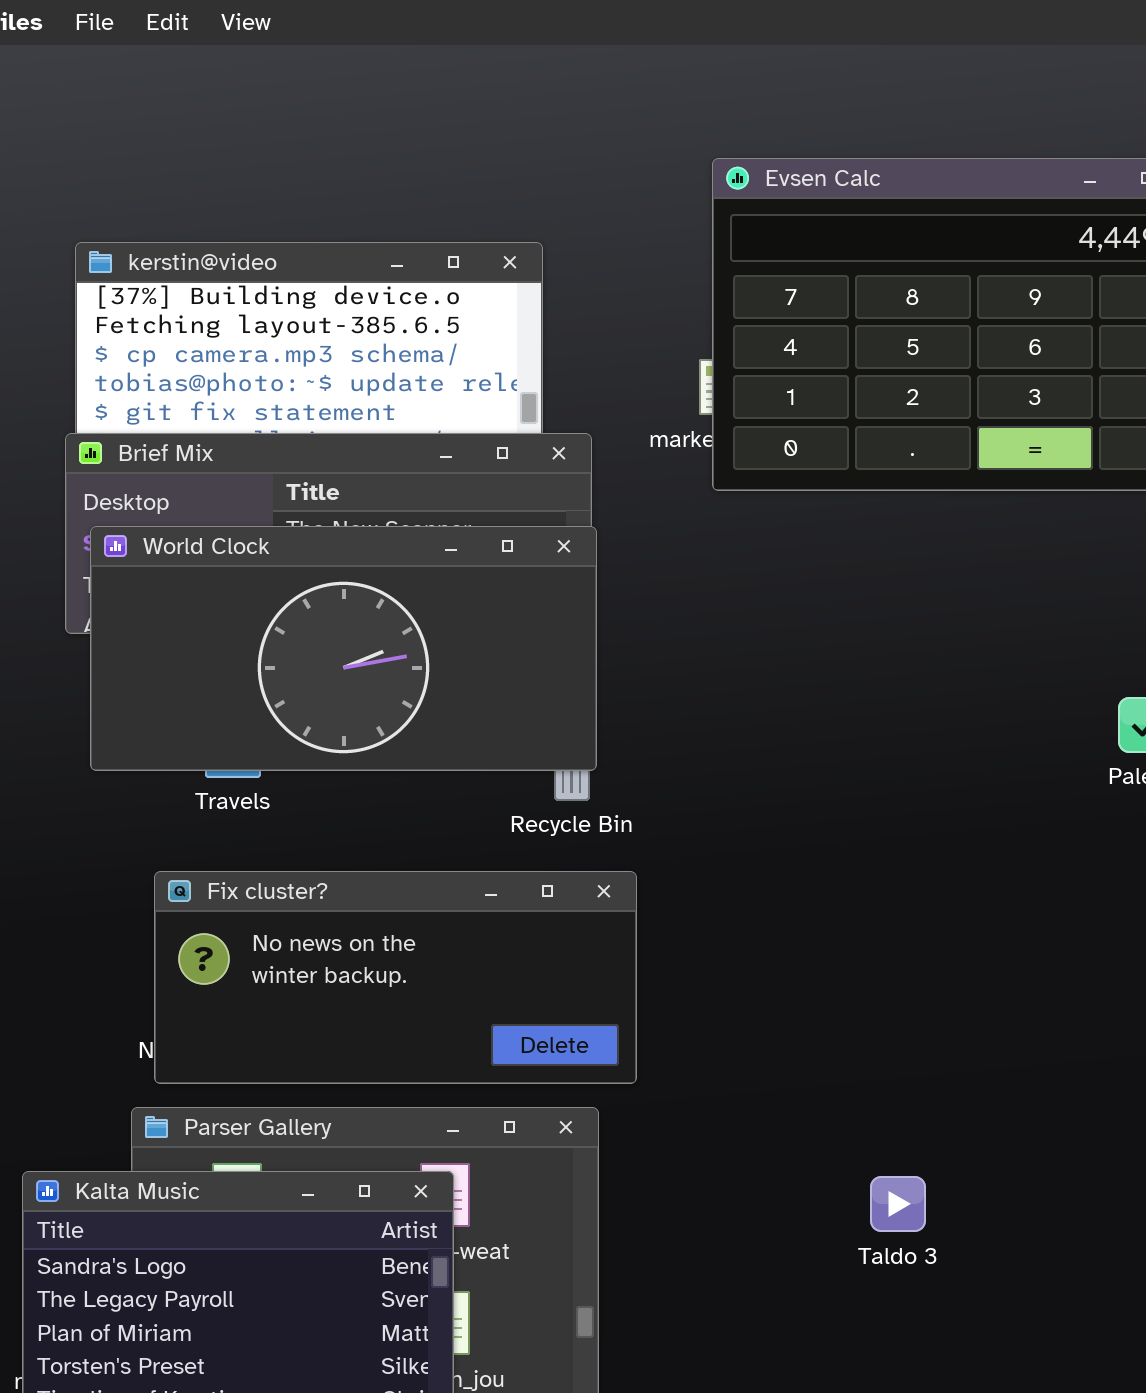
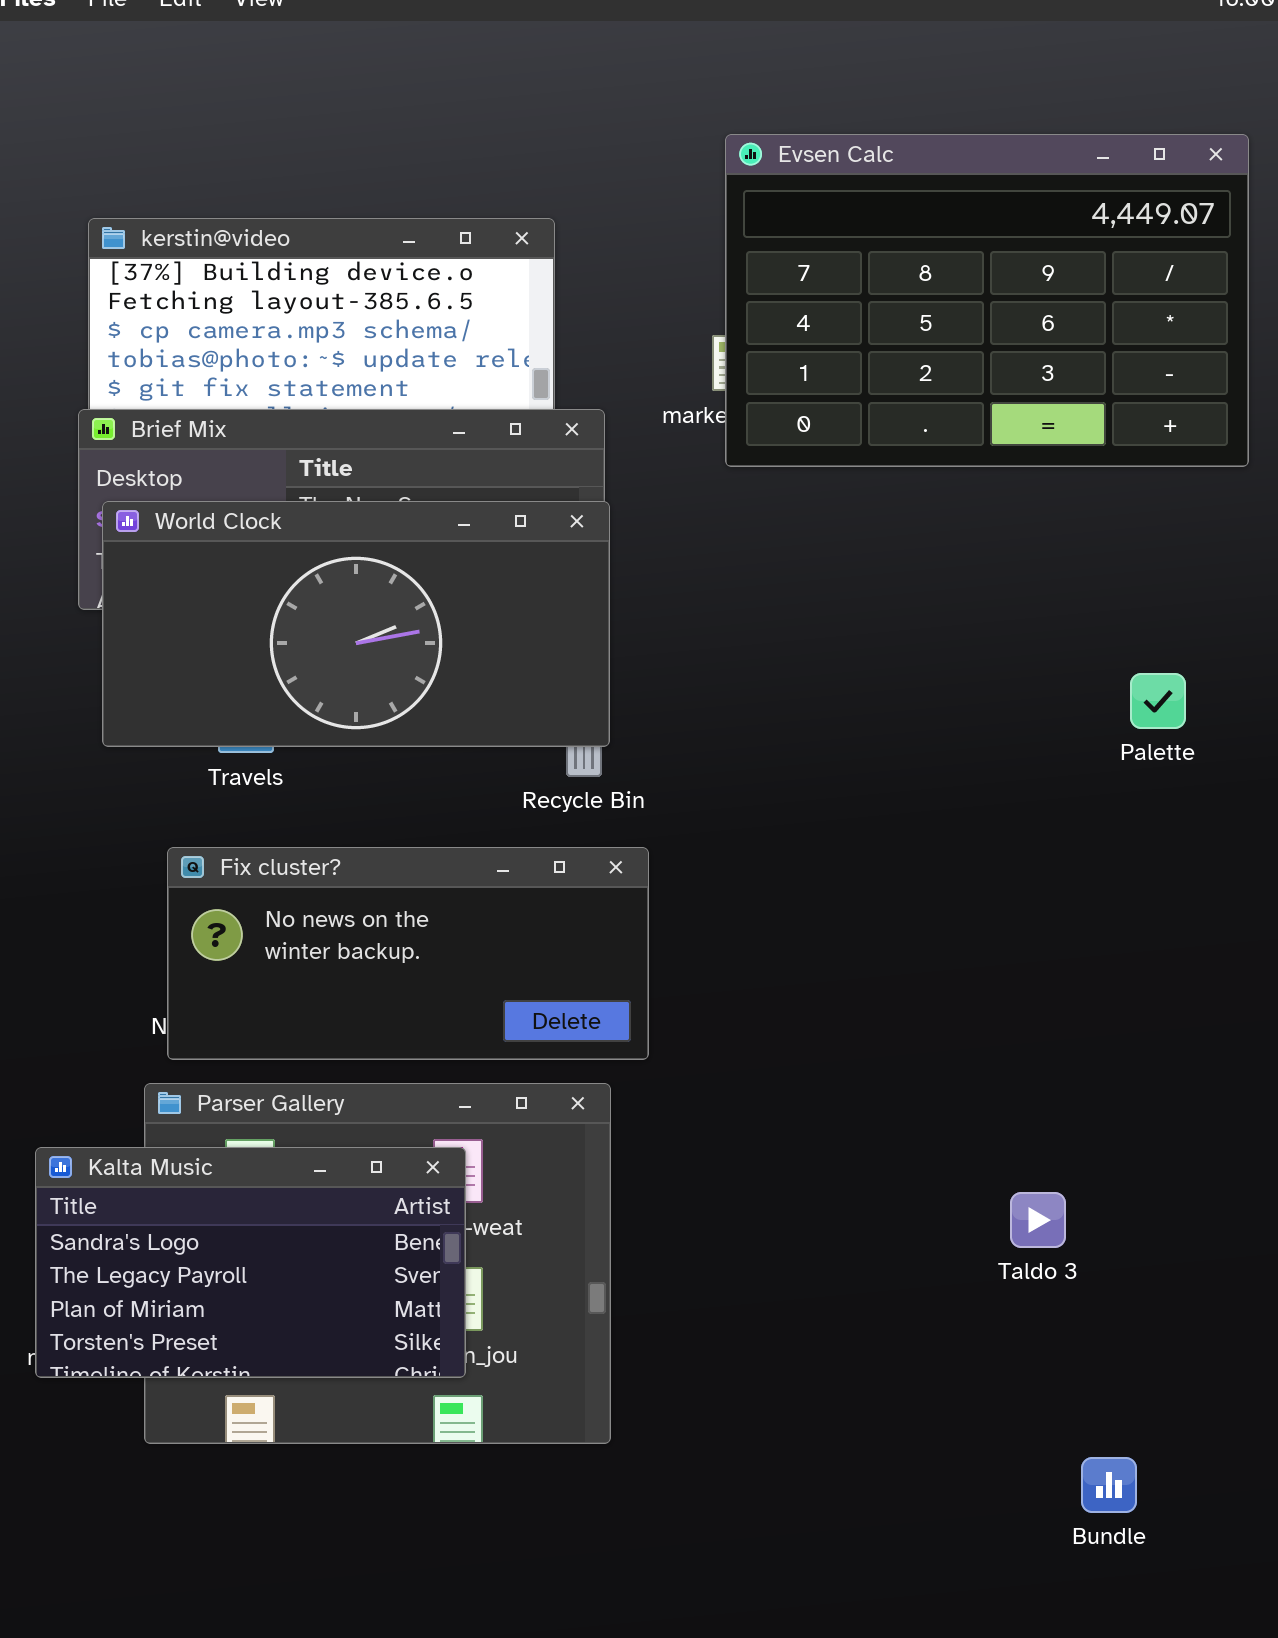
Taldo 3: [870,1176,926,1232] -> [1010,1192,1066,1248], moved

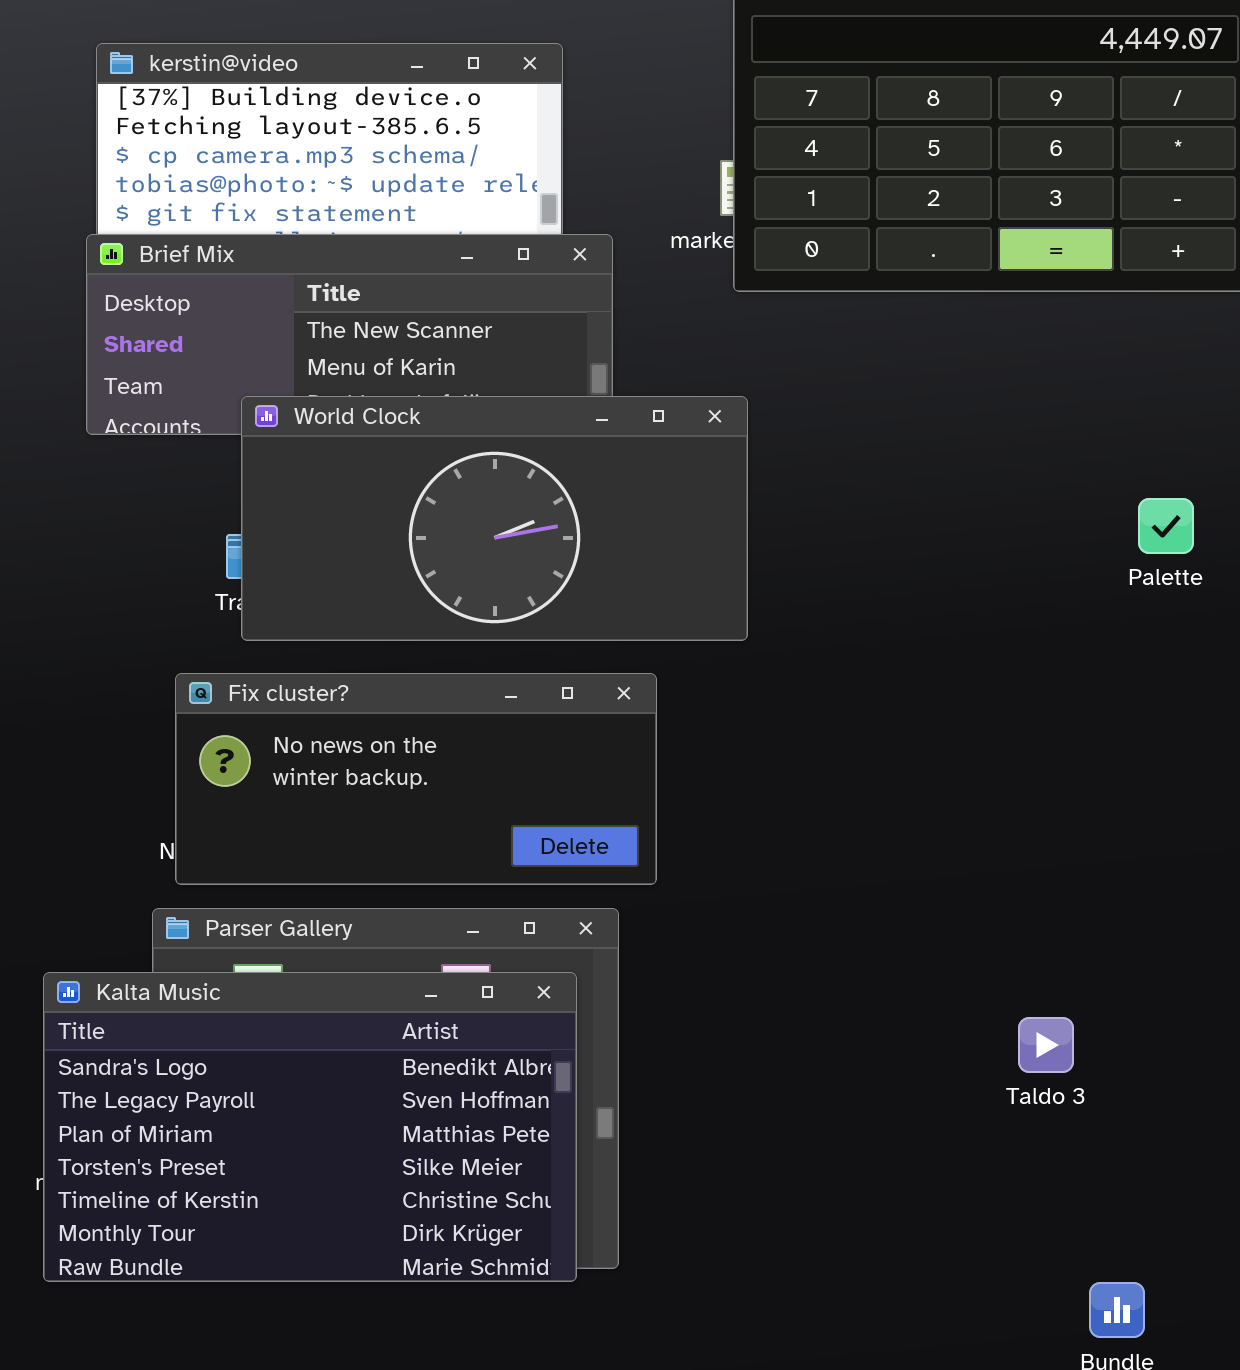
World Clock: [102,501,610,747] -> [241,396,748,641], moved
Kalta Music: [35,1147,466,1378] -> [43,972,577,1282], resized

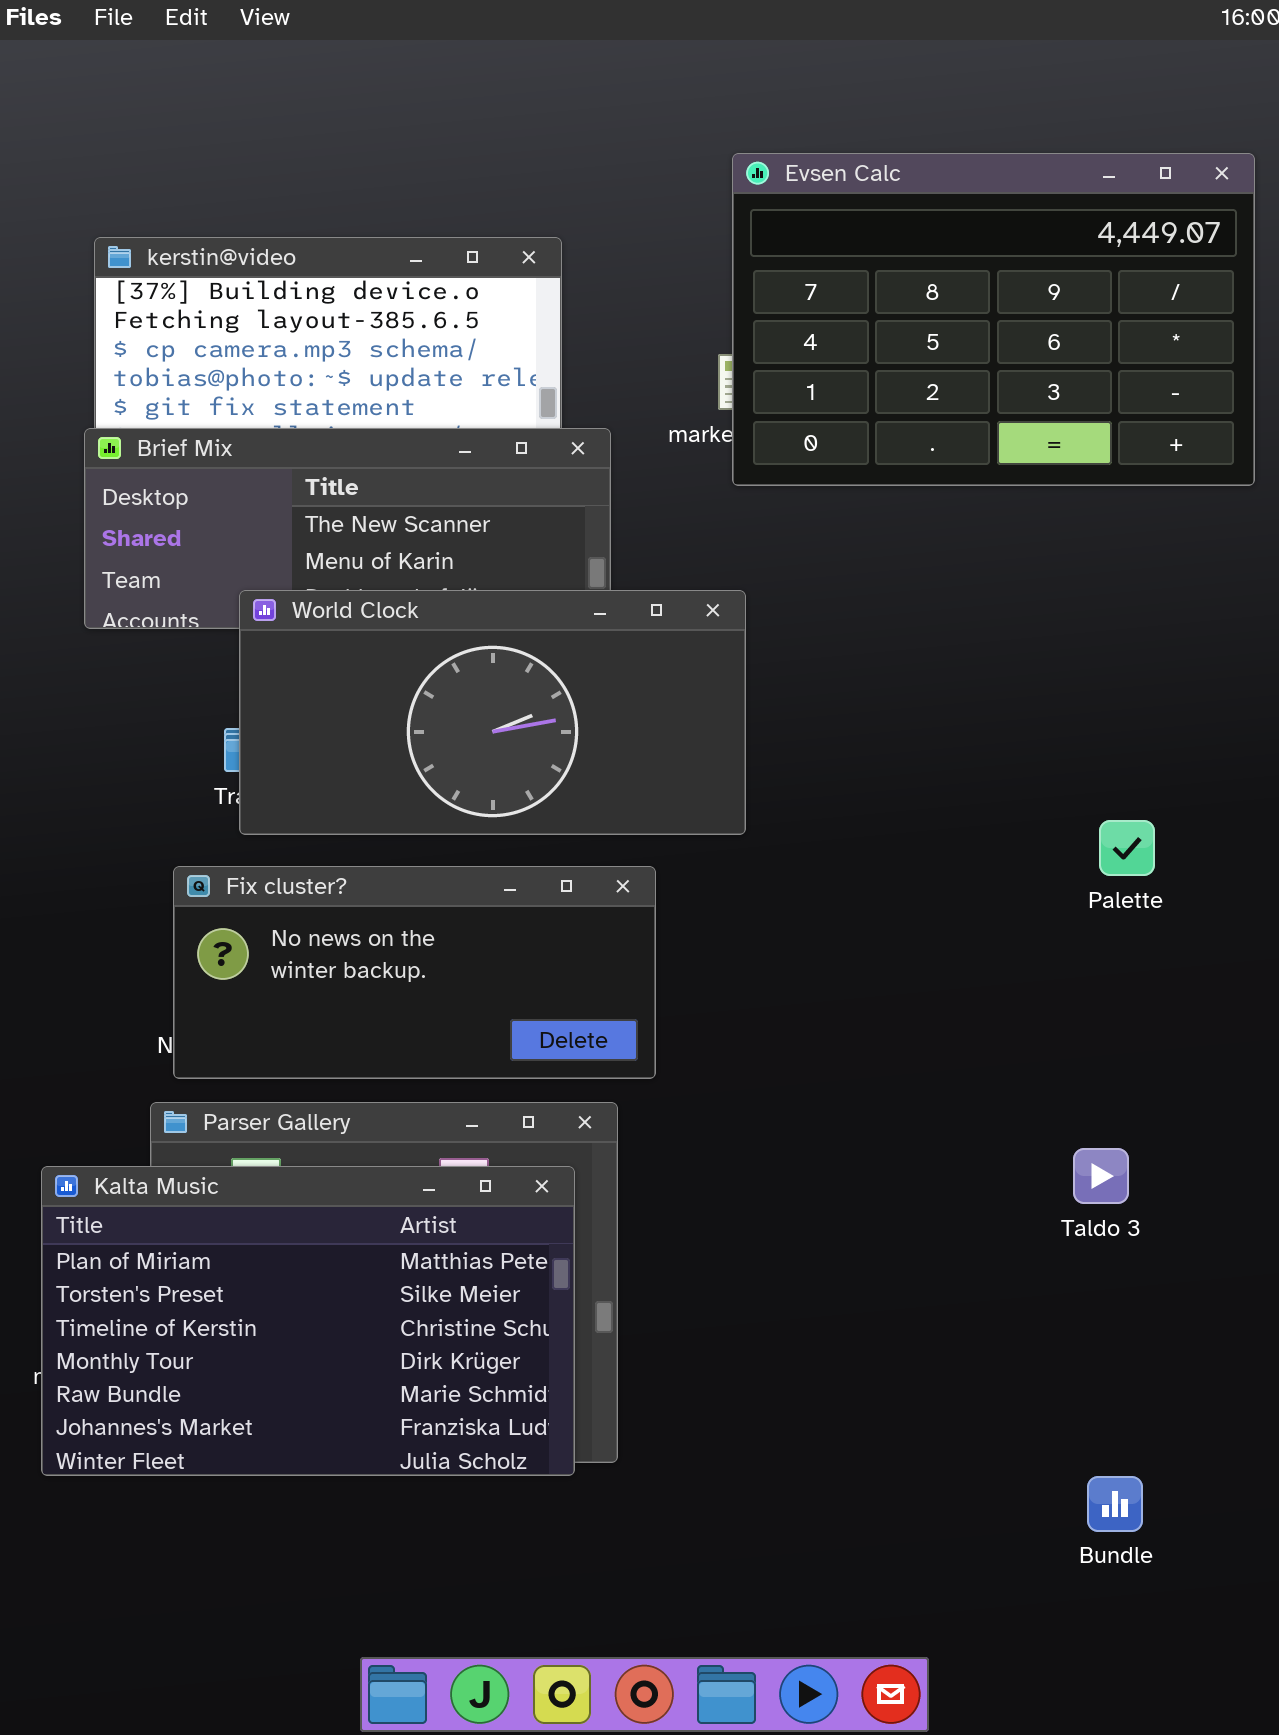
Palette: [1138,498,1194,554] -> [1099,820,1155,876], moved
Kalta Music: [43,972,577,1282] -> [41,1166,575,1476], scrolled down 2 rows
Taldo 3: [1018,1017,1074,1073] -> [1073,1148,1129,1204], moved

